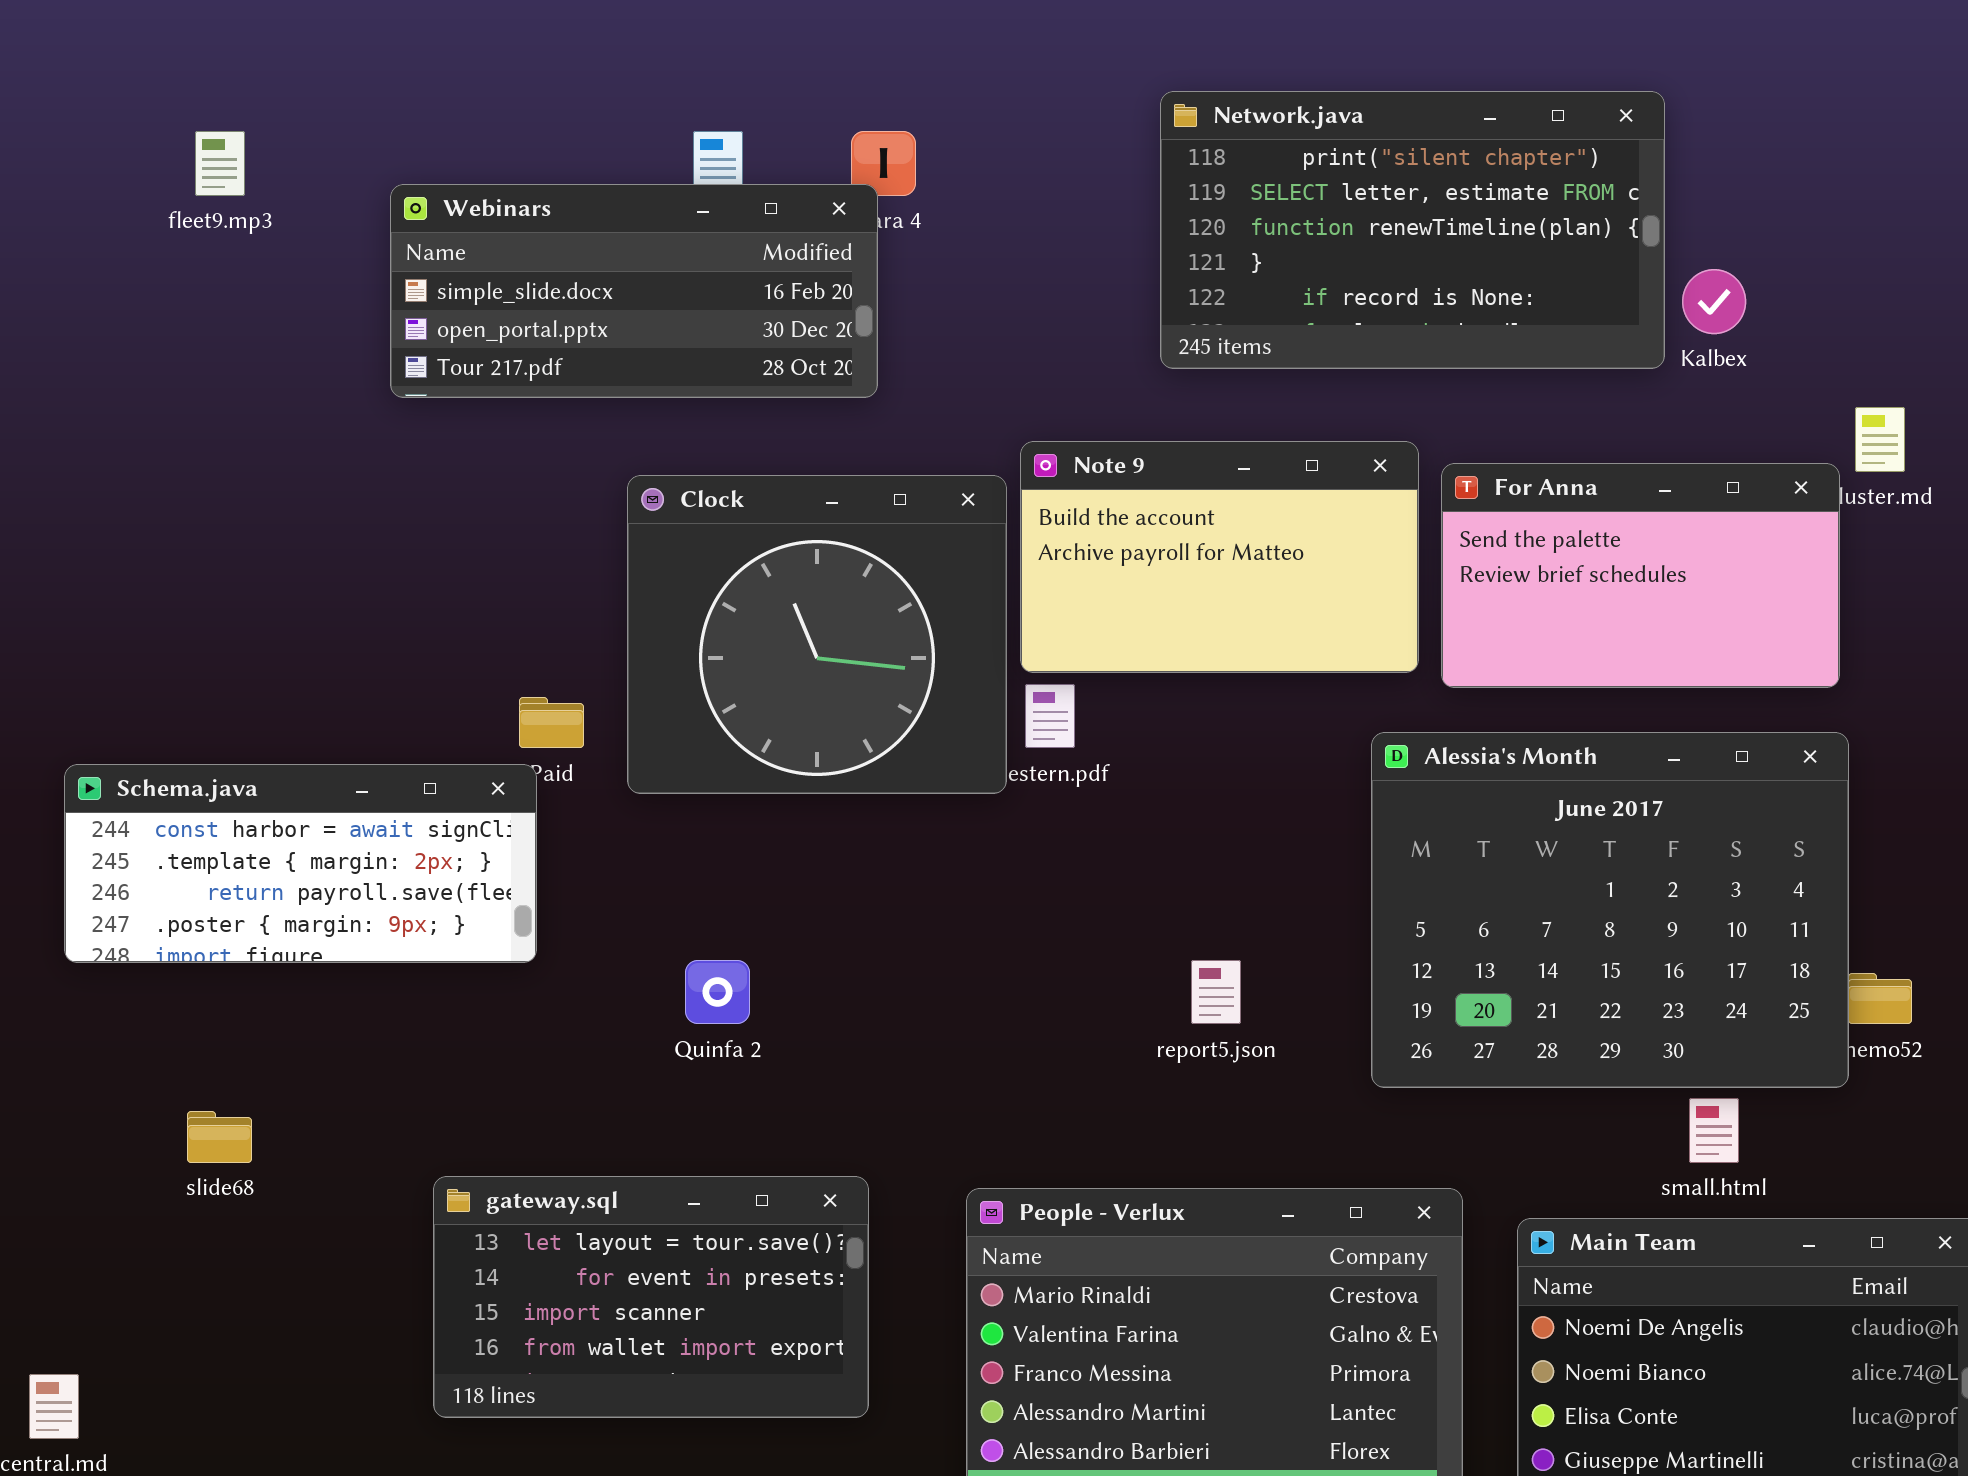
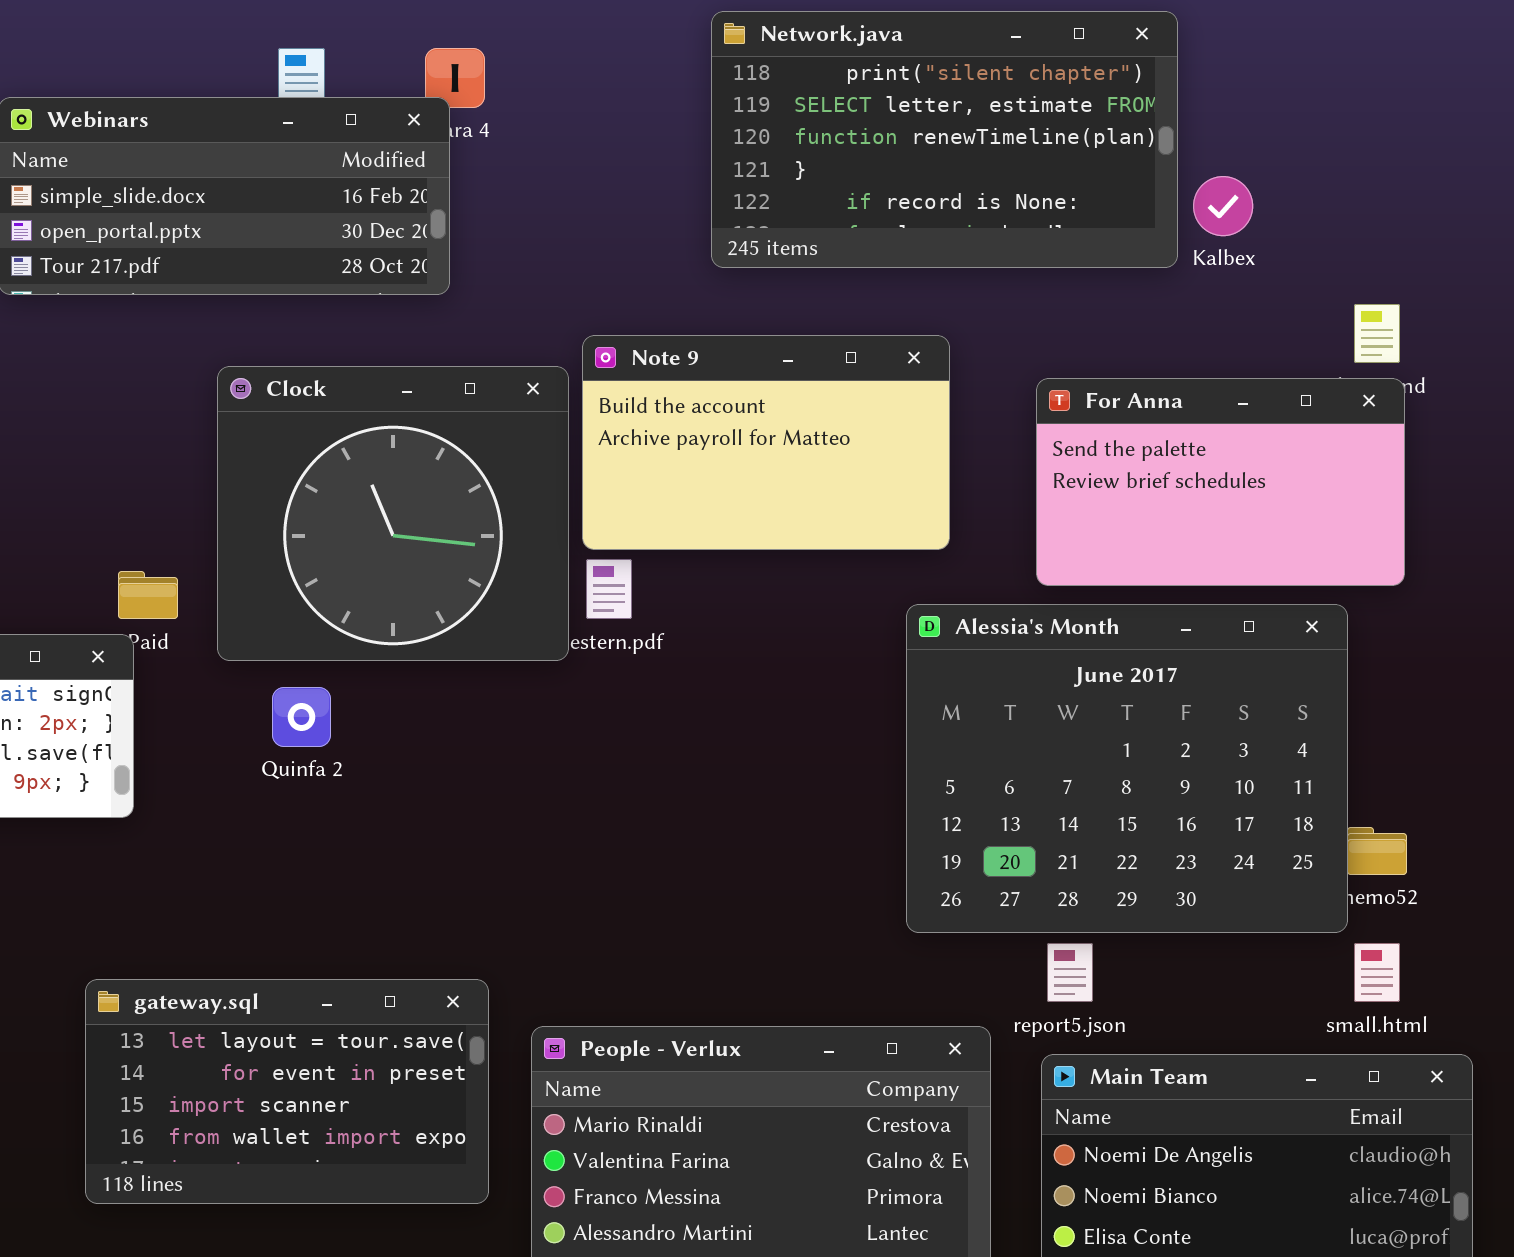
For Anna: [1441,463,1840,688] -> [1036,378,1405,586], moved
Quinfa 2: [685,960,750,1024] -> [272,687,331,747], moved
report5.json: [1191,960,1241,1024] -> [1047,943,1093,1002], moved
small.html: [1689,1098,1739,1163] -> [1354,943,1400,1002], moved
gateway.sql: [433,1176,869,1418] -> [85,979,489,1204], moved

